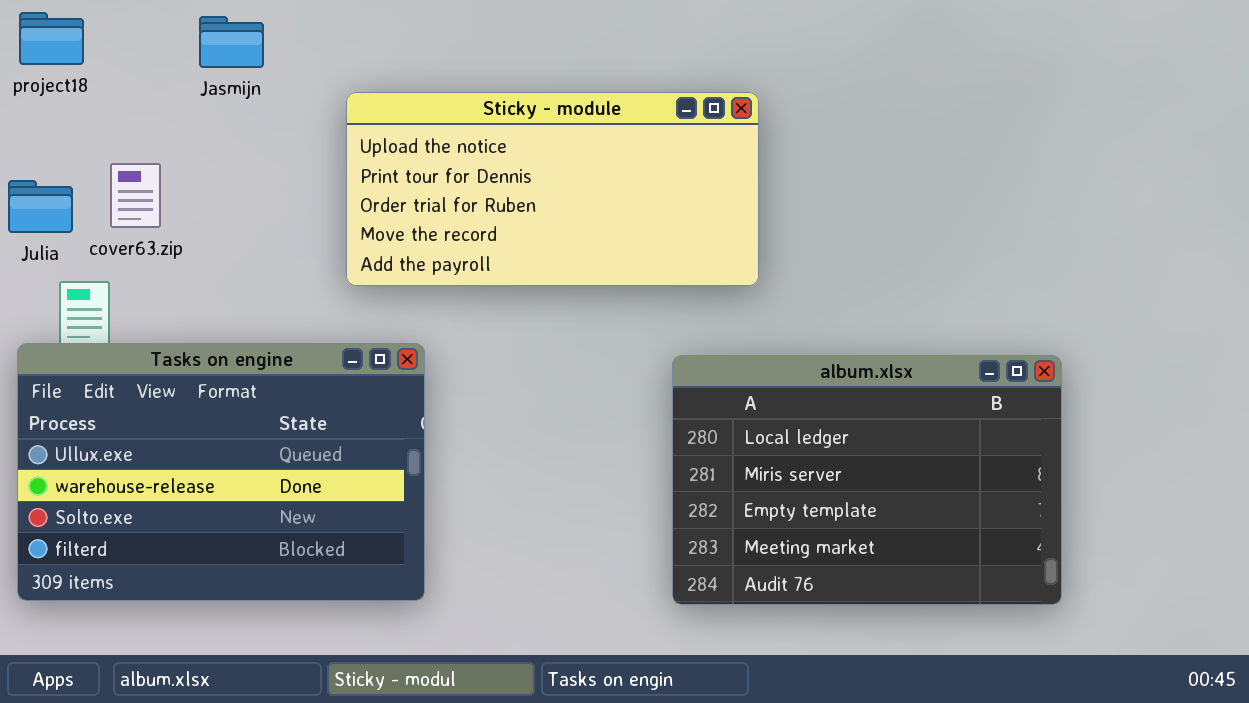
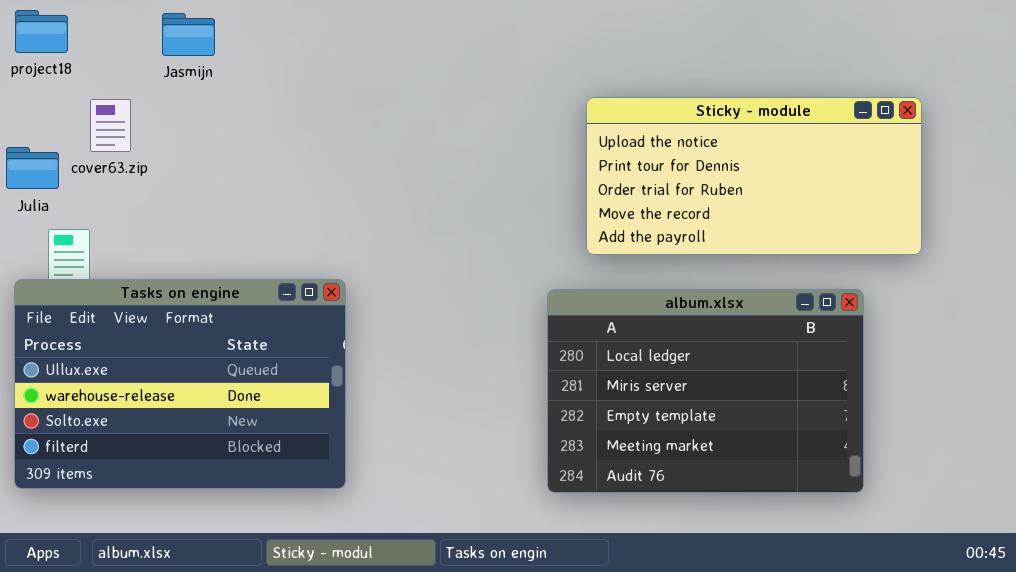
Sticky - module: [346,92,759,286] -> [586,97,922,255], moved
cover63.zip: [110,163,161,228] -> [90,99,131,152], moved

